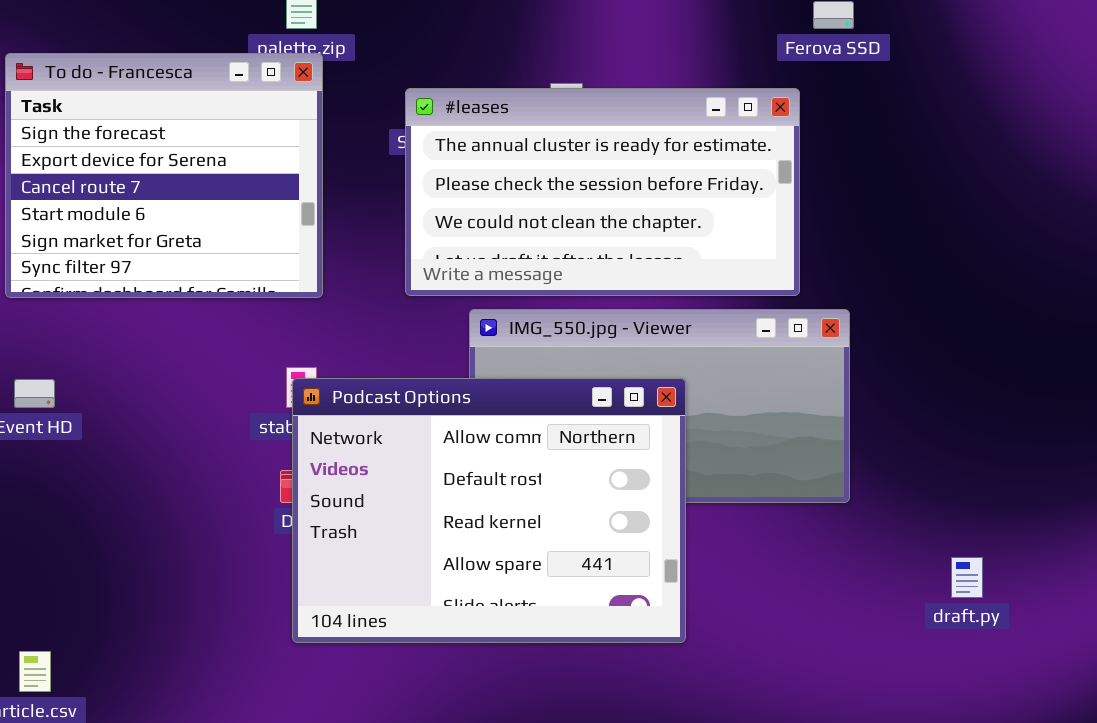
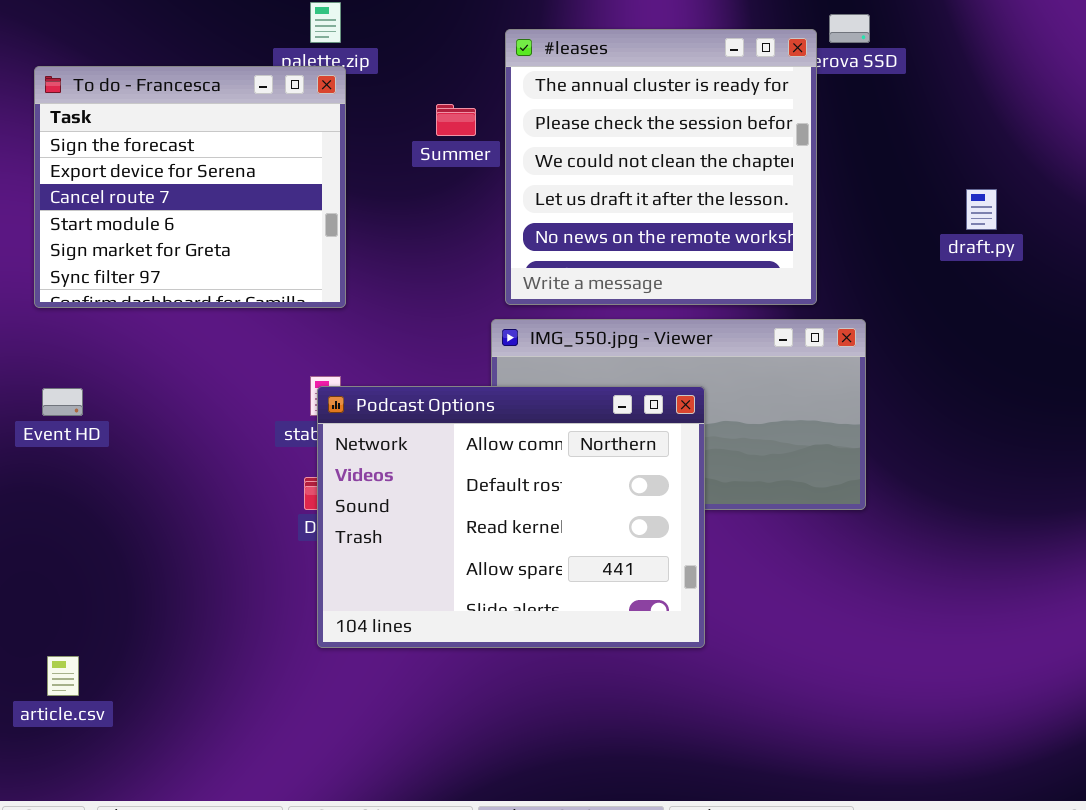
#leases: [405,88,800,296] -> [505,29,817,305], resized
draft.py: [951,557,983,598] -> [966,189,997,230], moved

